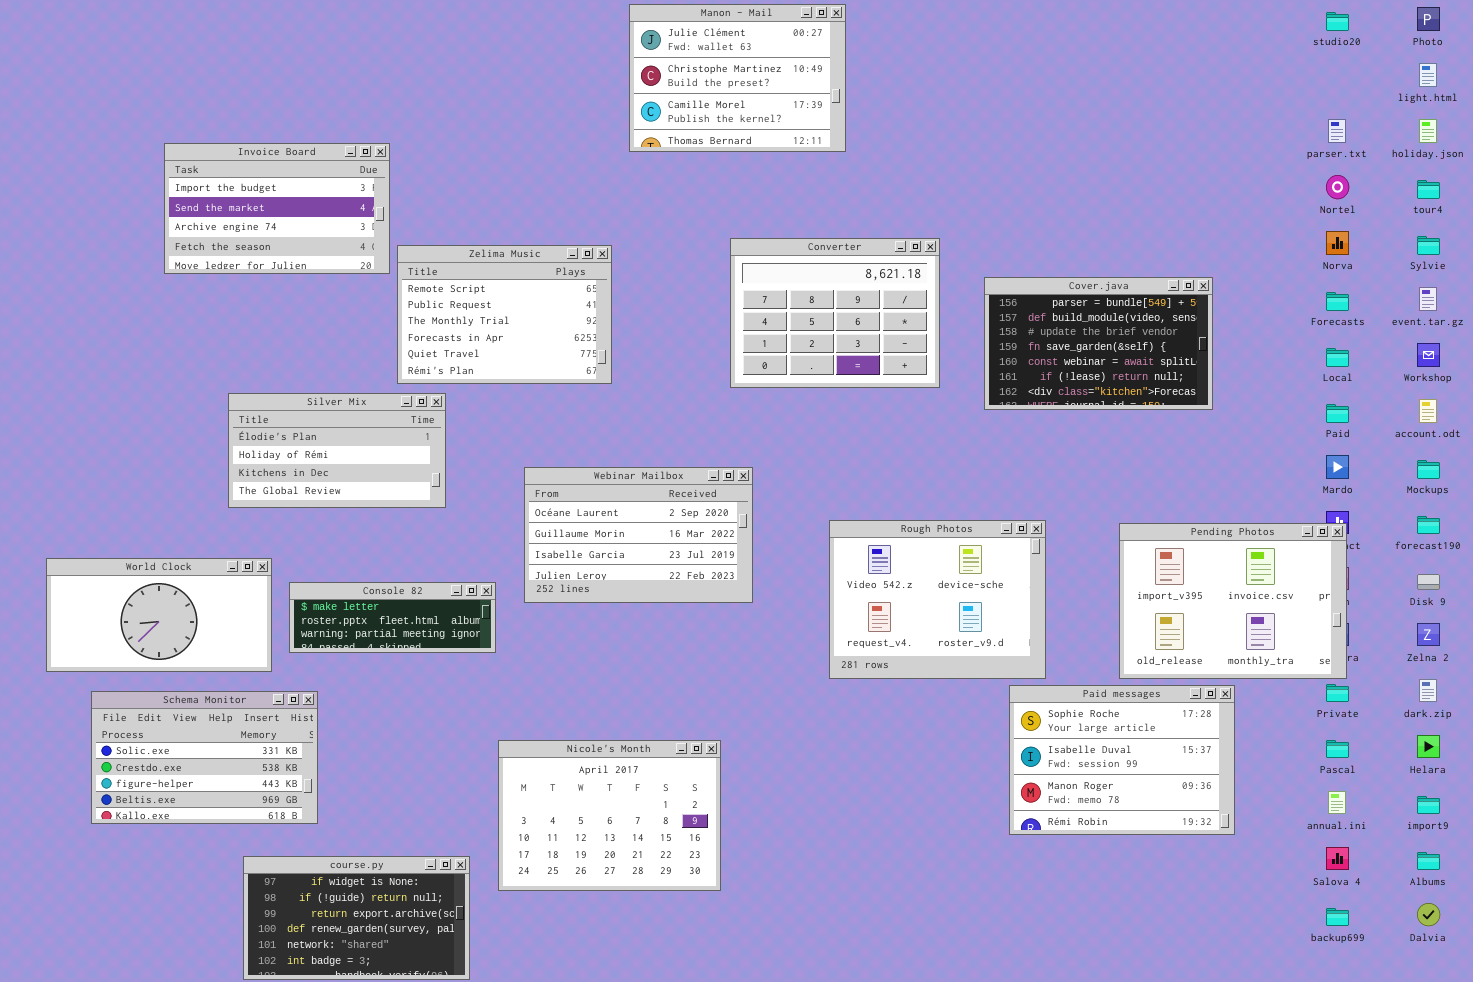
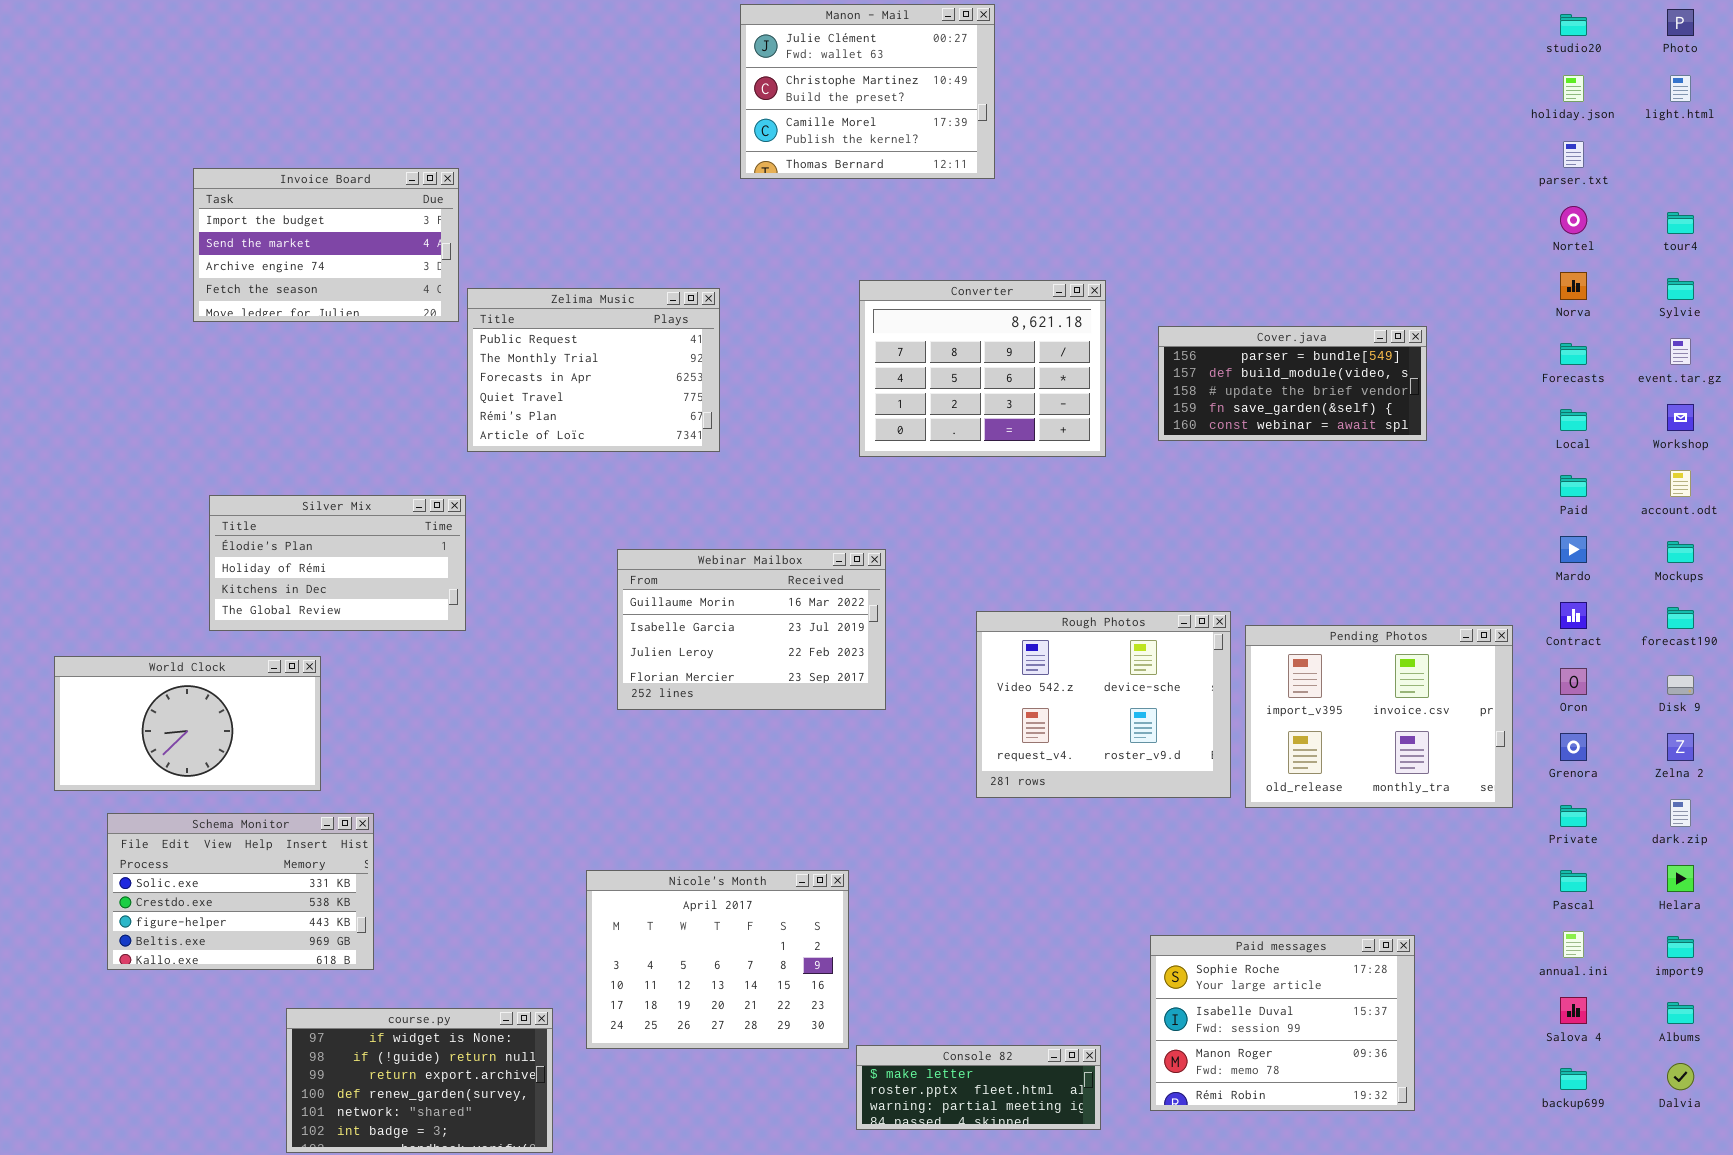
holiday.json: [1419,119,1437,143] -> [1563,75,1584,102], moved
Zelima Music: [397,245,612,384] -> [467,288,720,452], scrolled down 1 row
Cover.java: [984,277,1213,410] -> [1158,326,1427,441], resized
Silver Mix: [228,393,446,508] -> [209,495,466,631], moved
Webinar Mailbox: [524,467,753,603] -> [617,549,886,710], scrolled down 1 row
Pending Photos: [1119,523,1347,679] -> [1245,625,1513,808], moved
Console 82: [289,582,496,653] -> [856,1045,1101,1130], moved
Paid messages: [1009,685,1235,835] -> [1150,935,1415,1111], moved

